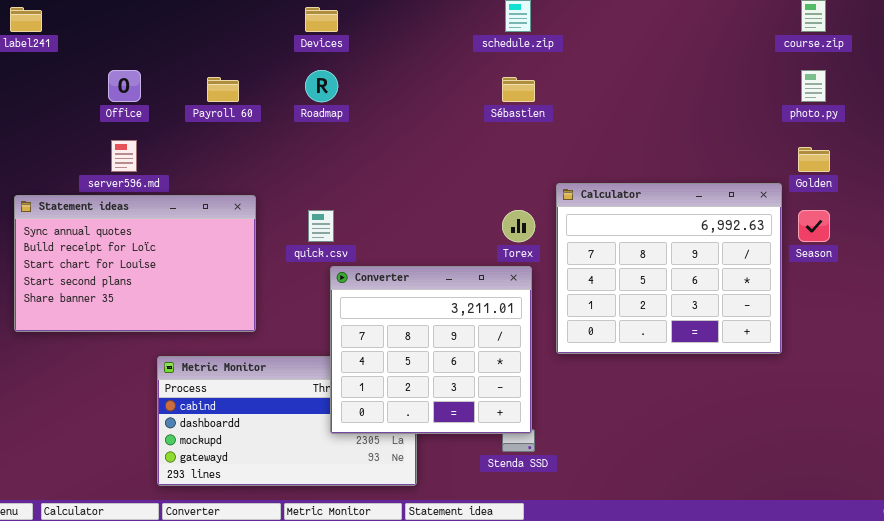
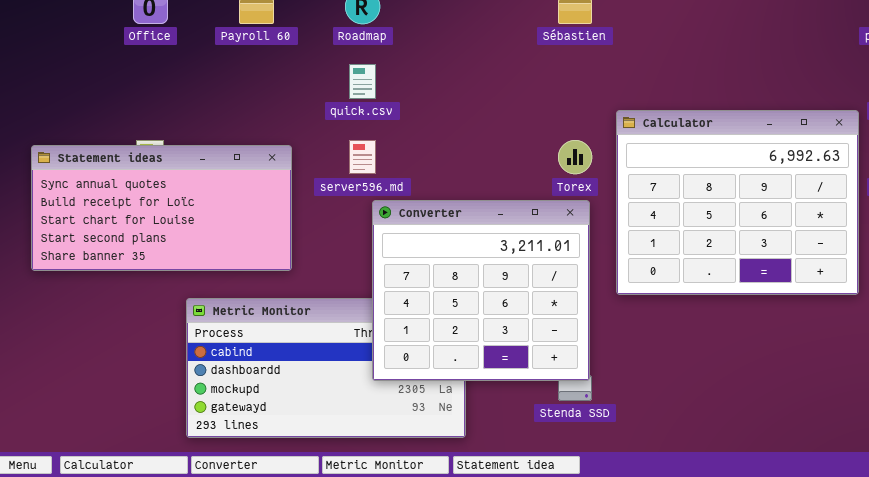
server596.md: [111,140,137,172] -> [349,140,376,174], moved
Statement ideas: [14,195,256,332] -> [31,145,292,271], resized
quick.csv: [308,210,334,242] -> [349,64,376,99], moved

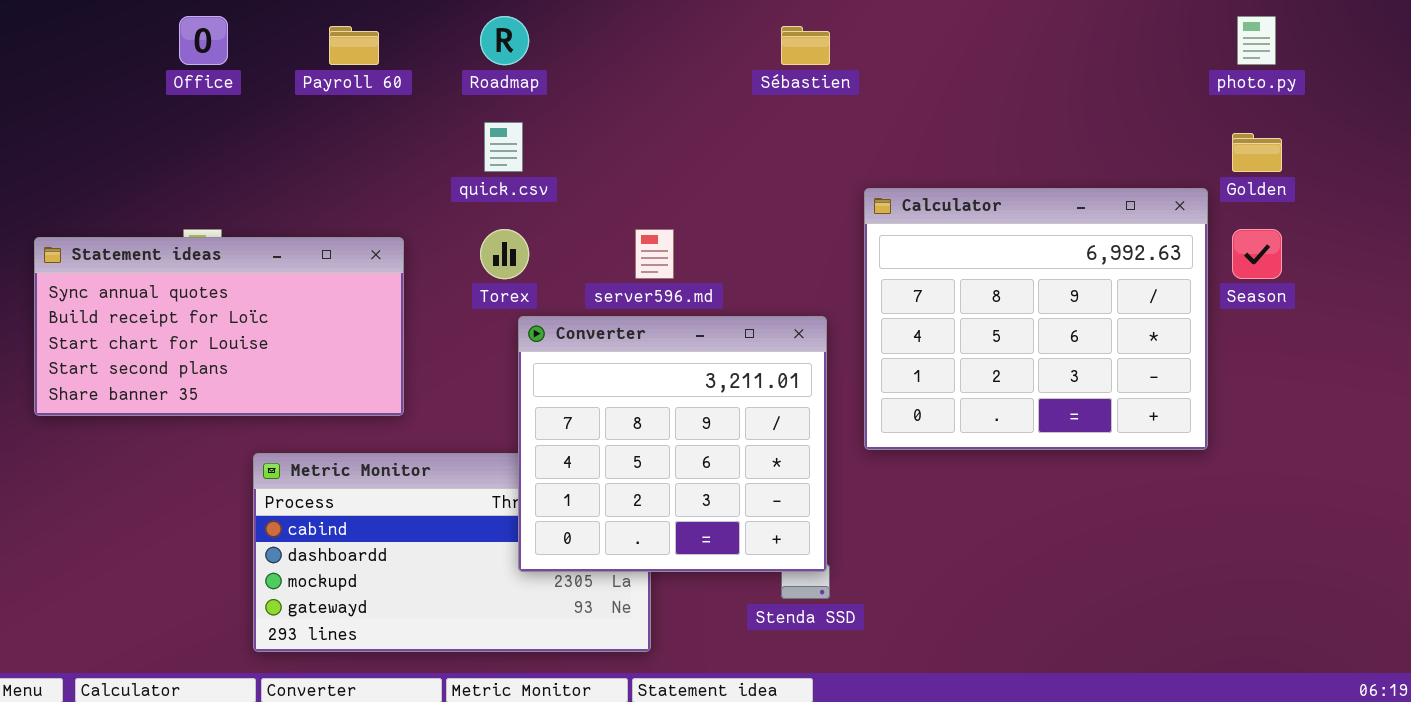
server596.md: [349,140,376,174] -> [635,229,674,279], moved
Torex: [558,140,592,174] -> [480,229,529,279], moved

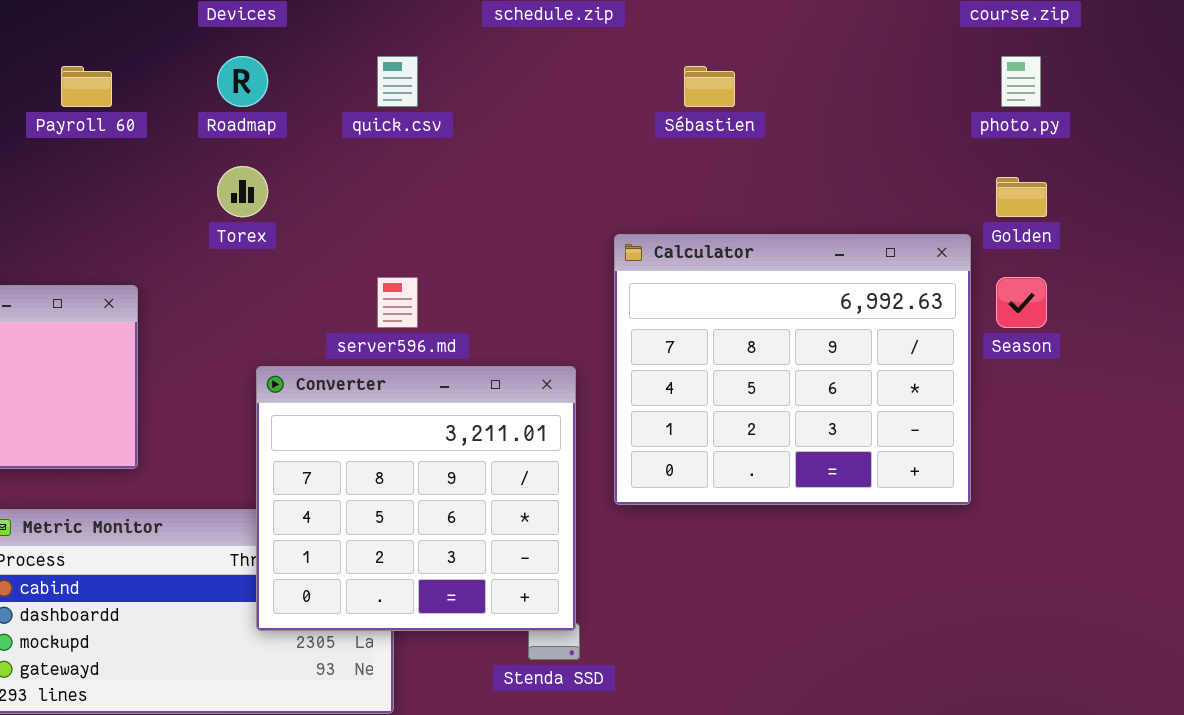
Sébastien: [781,26,830,65] -> [684,66,735,107], moved
quick.csv: [484,122,523,172] -> [377,56,418,107], moved
Torex: [480,229,529,279] -> [217,166,268,217], moved

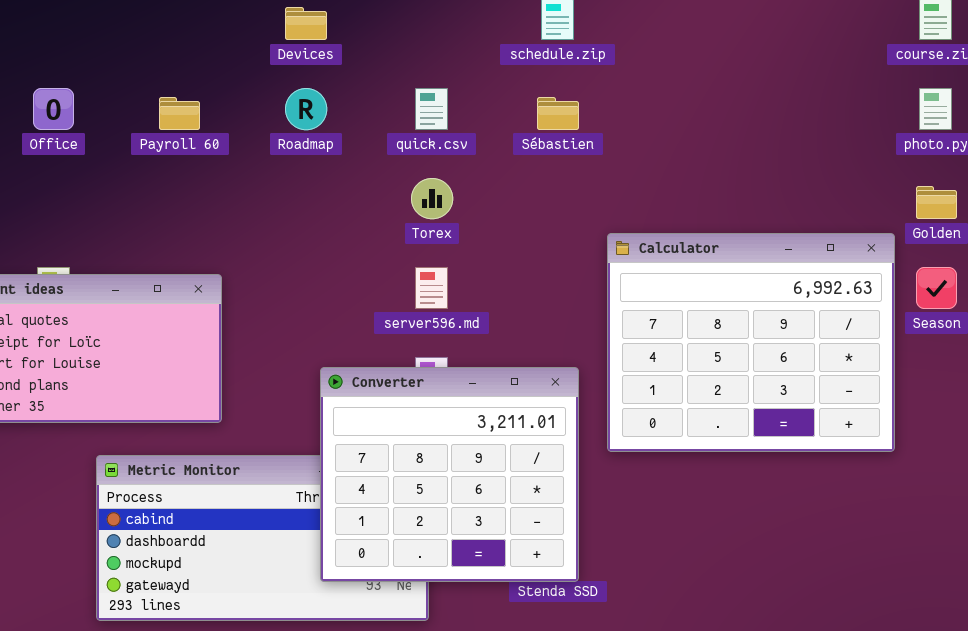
Sébastien: [684,66,735,107] -> [537,97,579,130], moved
Torex: [217,166,268,217] -> [411,178,453,219], moved
Converter: [256,366,576,631] -> [320,367,579,582], moved

